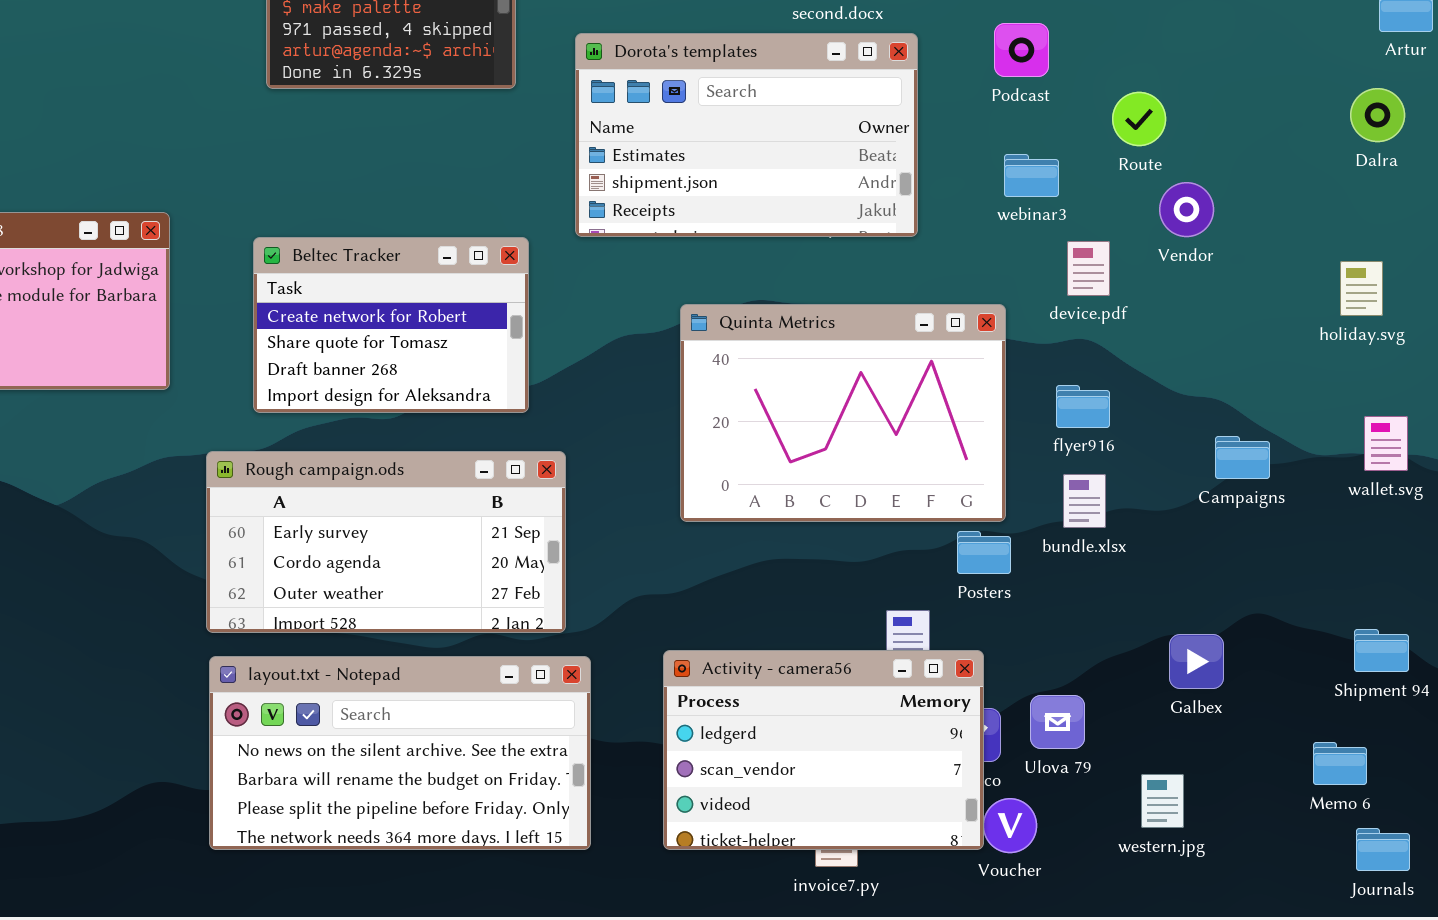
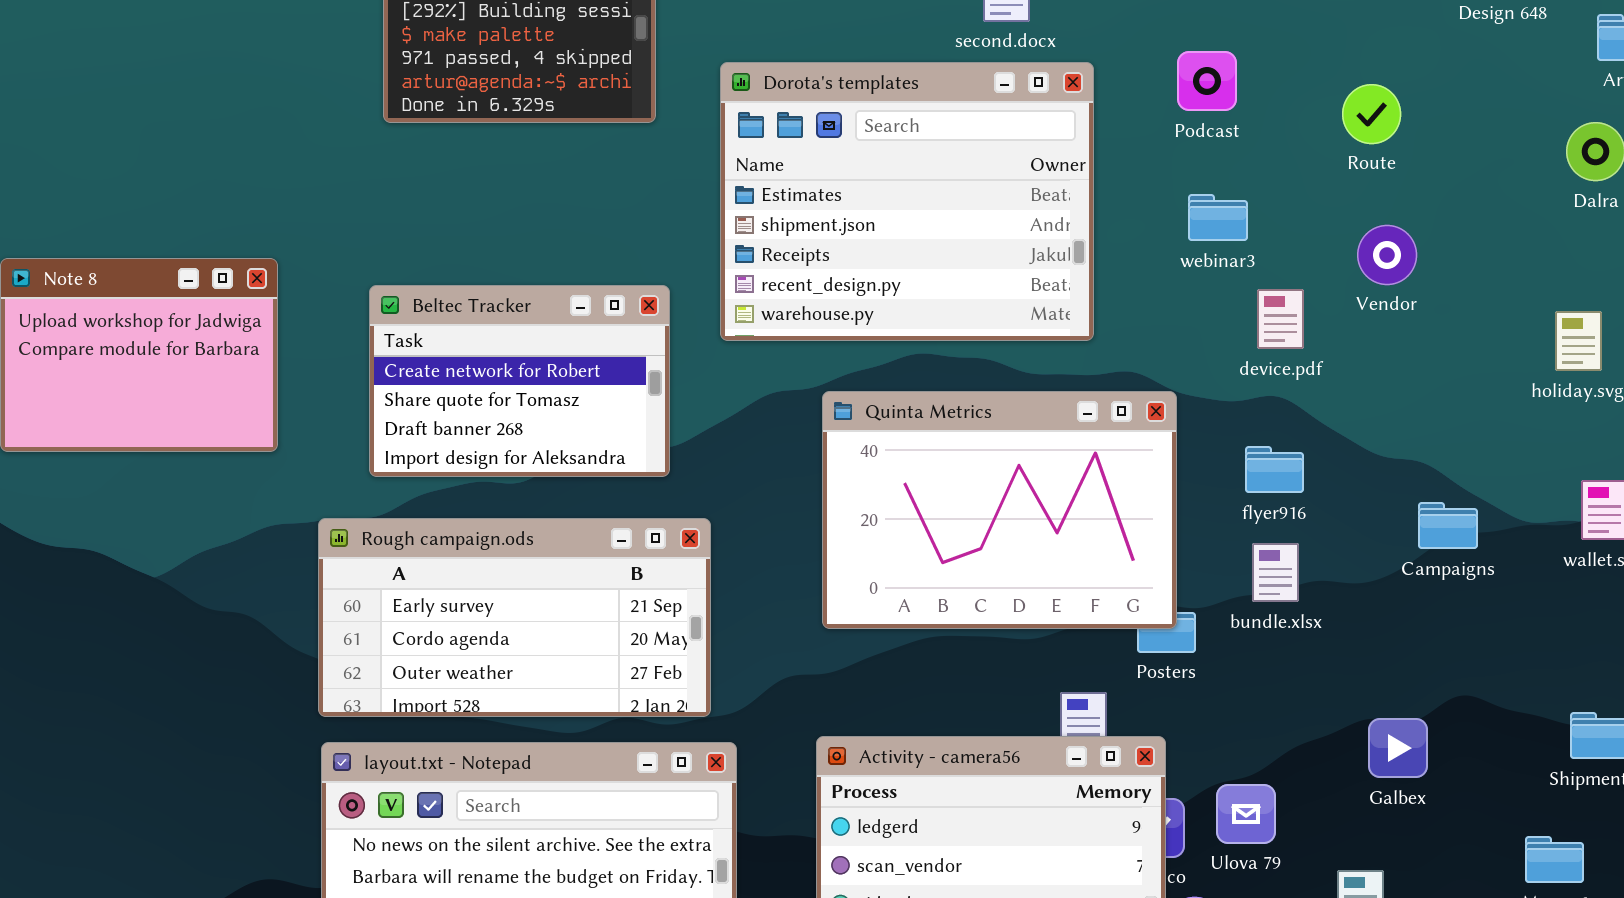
Dorota's templates: [575,33,918,237] -> [720,62,1094,341], resized
Route: [1112,92,1166,146] -> [1342,84,1401,144], moved
Quinta Metrics: [680,304,1006,522] -> [822,391,1177,629], moved

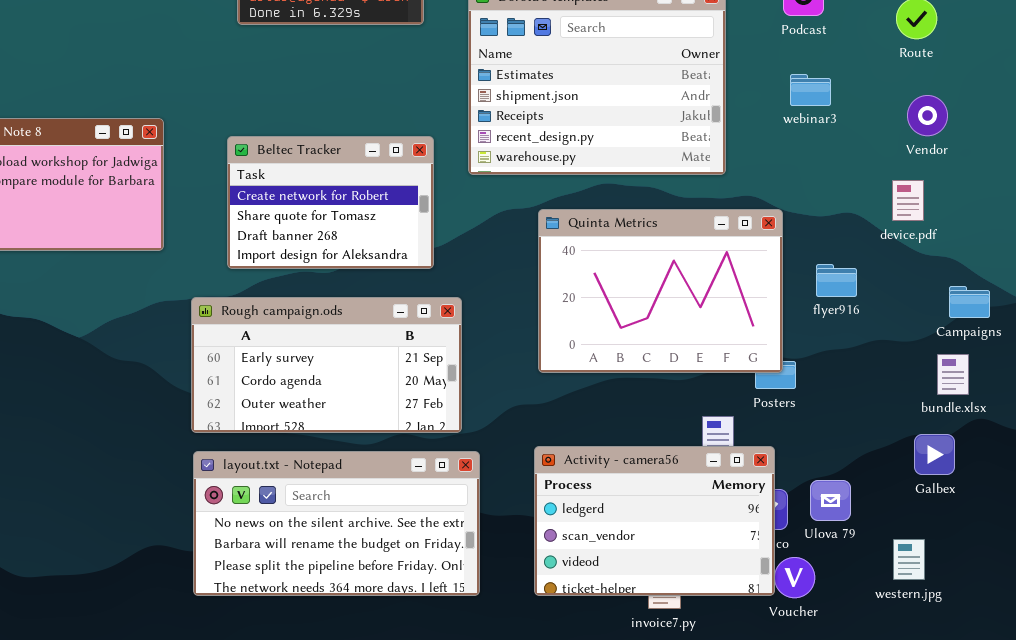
device.pdf: [1257,289,1304,349] -> [892,180,924,221], moved
flyer916: [1245,446,1304,493] -> [816,264,857,297], moved
bundle.xlsx: [1252,543,1299,602] -> [937,354,969,395], moved

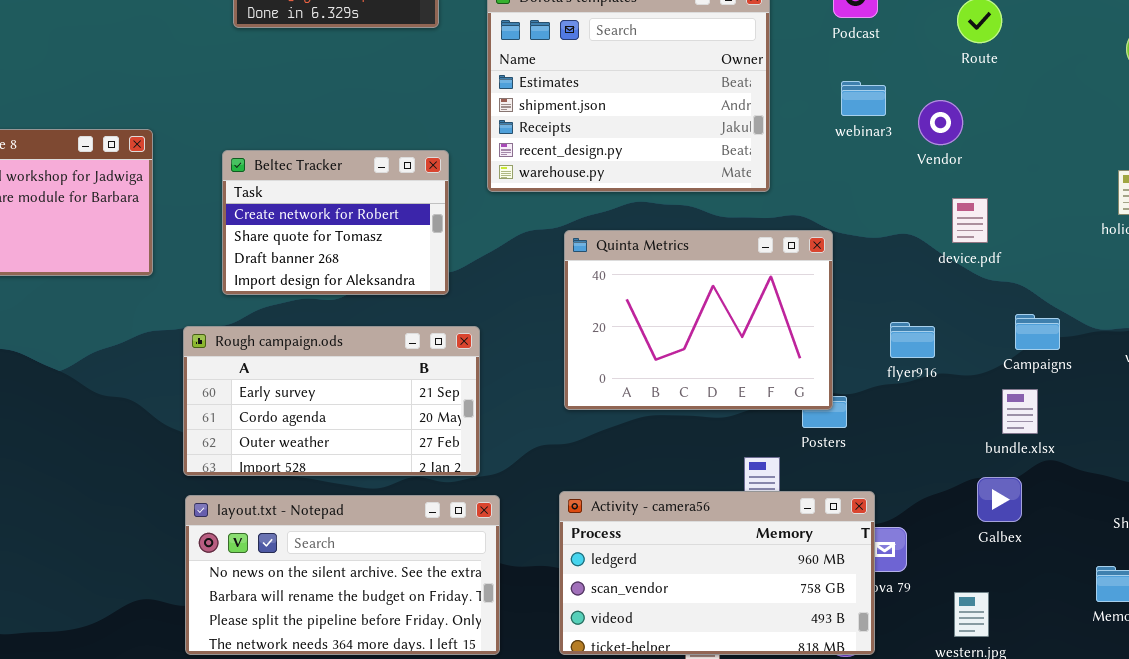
Vendor: [907,95,948,136] -> [918,100,963,145], moved
flyer916: [816,264,857,297] -> [890,322,935,358], moved
Activity - camera56: [534,446,775,596] -> [559,491,875,655], resized

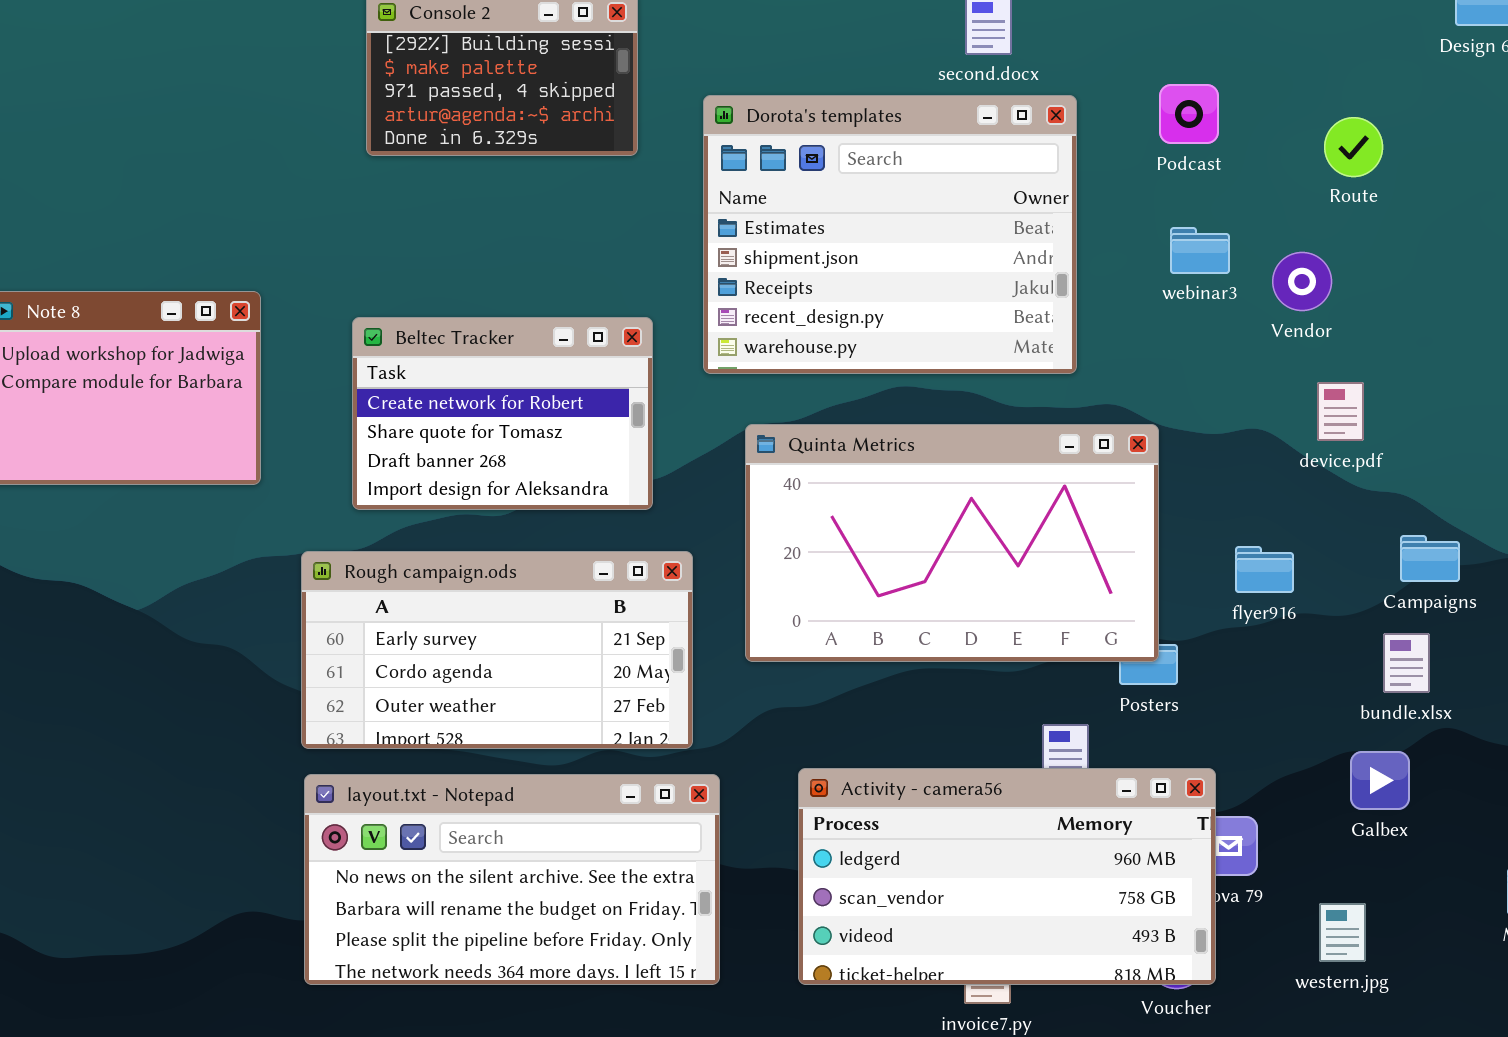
Quinta Metrics: [564,230,833,410] -> [745,424,1159,662], resized

